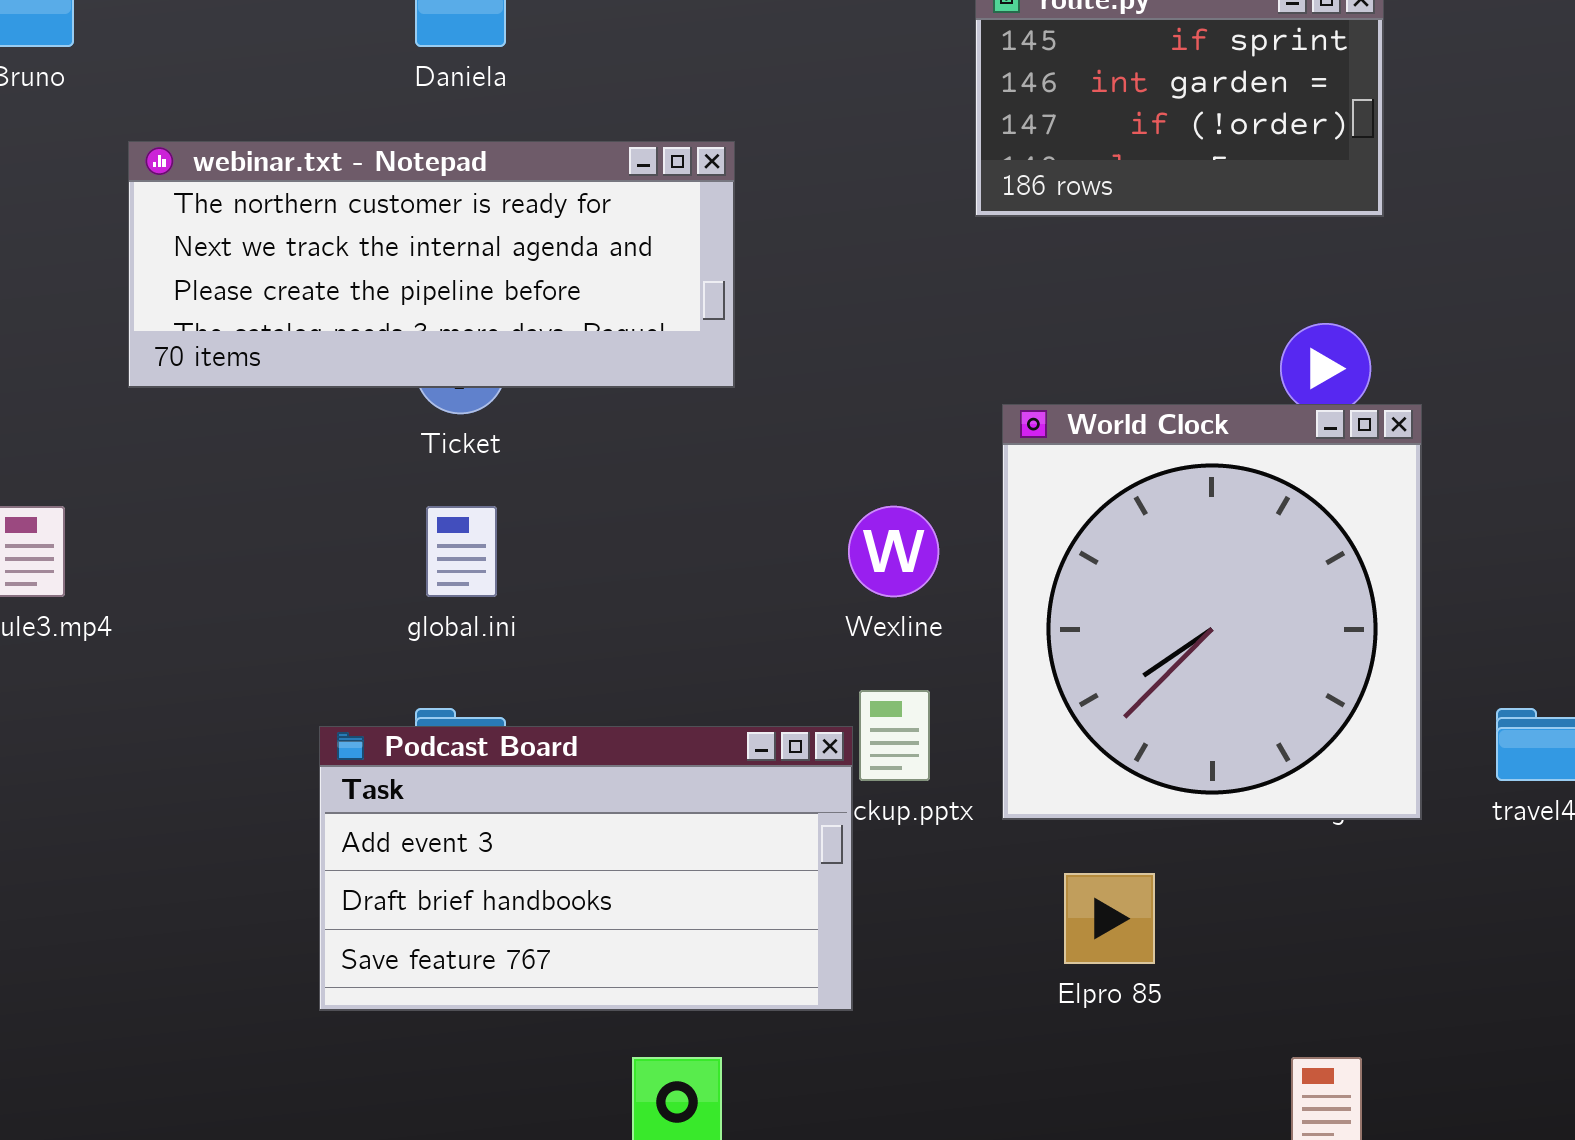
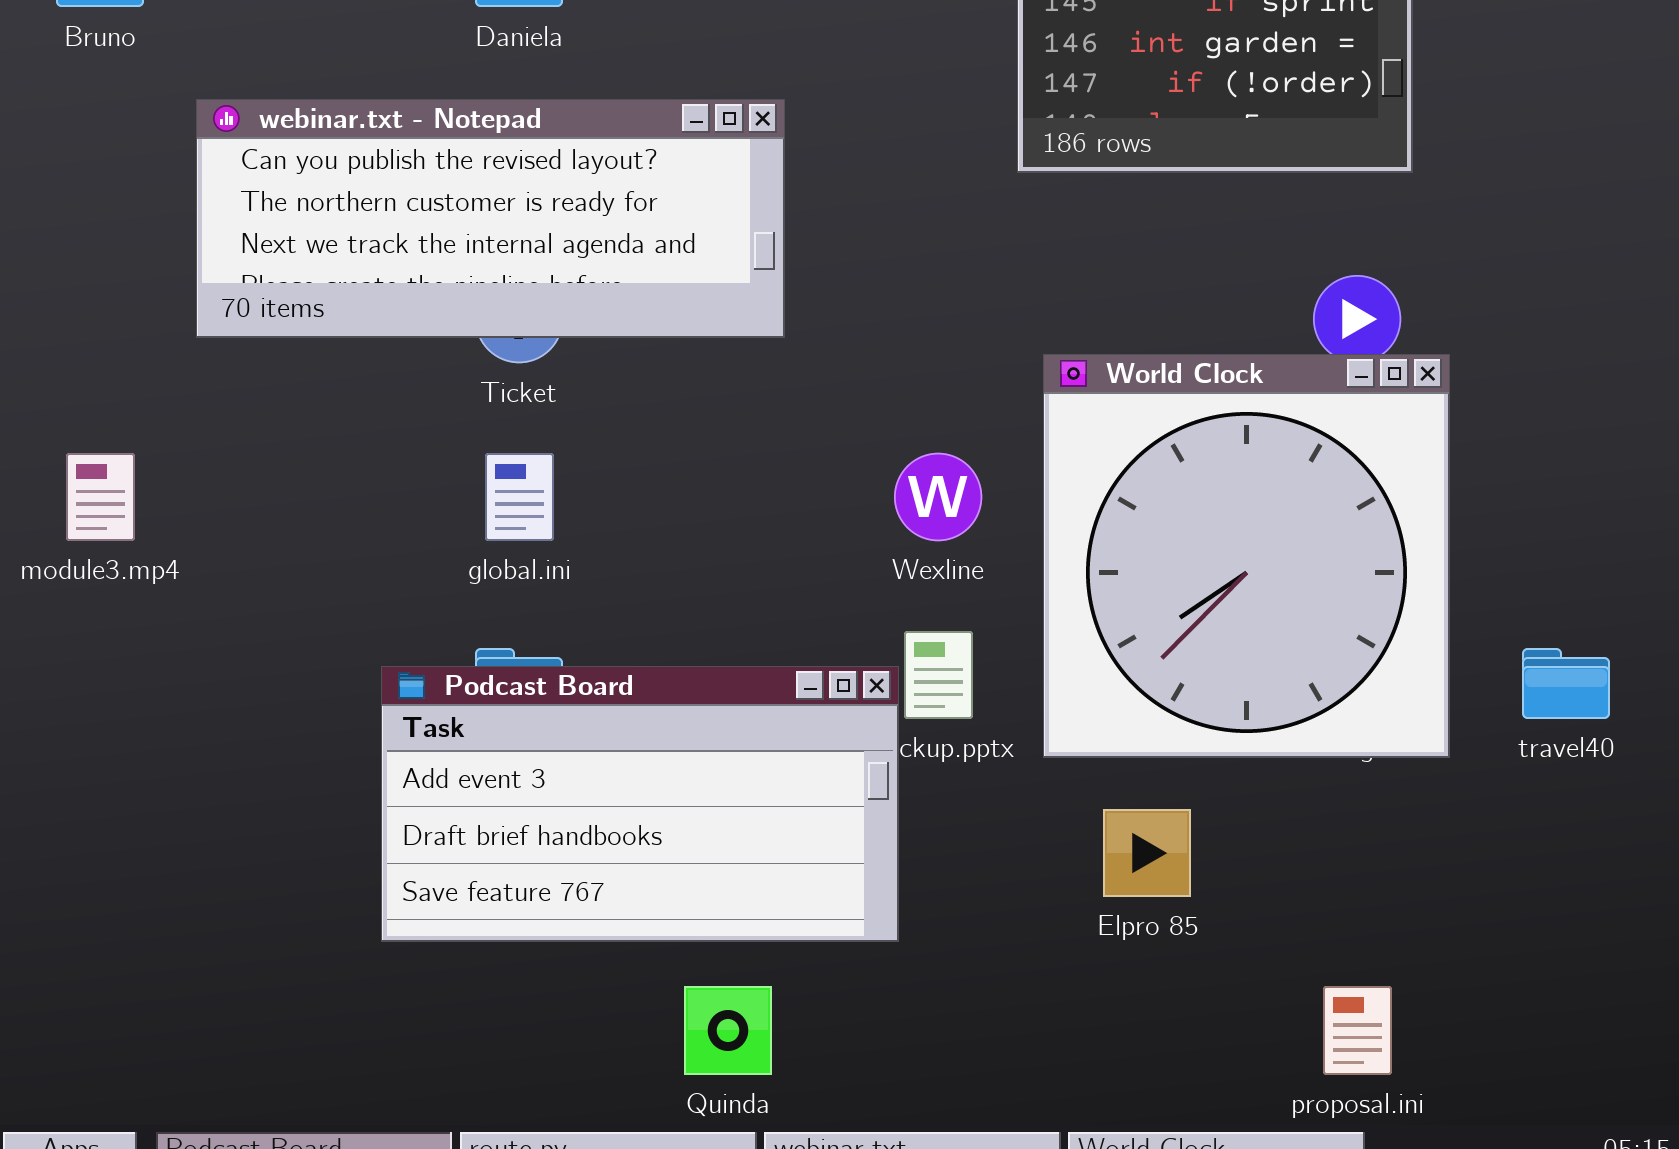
webinar.txt - Notepad: [128,141,735,388] -> [196,99,785,338], scrolled up 1 row

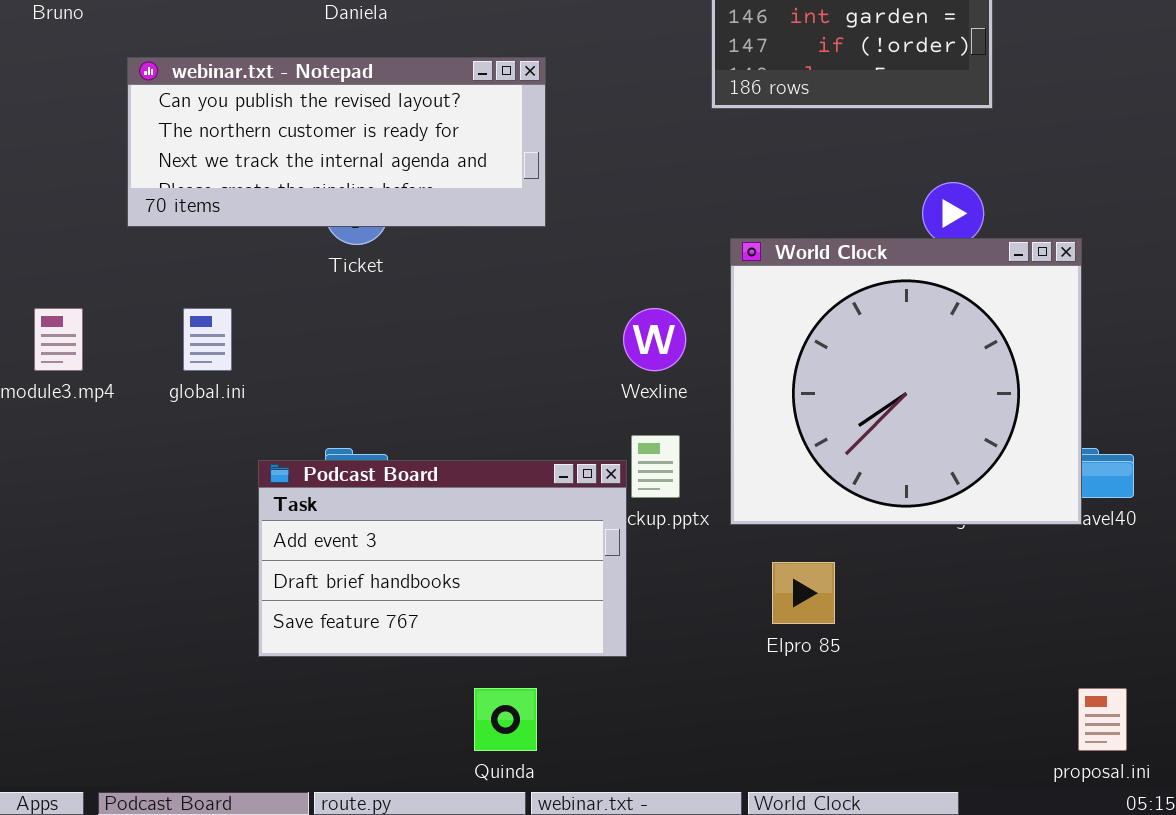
World Clock: [1043,354,1450,758] -> [730,238,1082,525], resized
global.ini: [485,453,554,541] -> [183,308,232,371], moved
proposal.ini: [1323,986,1392,1075] -> [1078,688,1127,751], moved

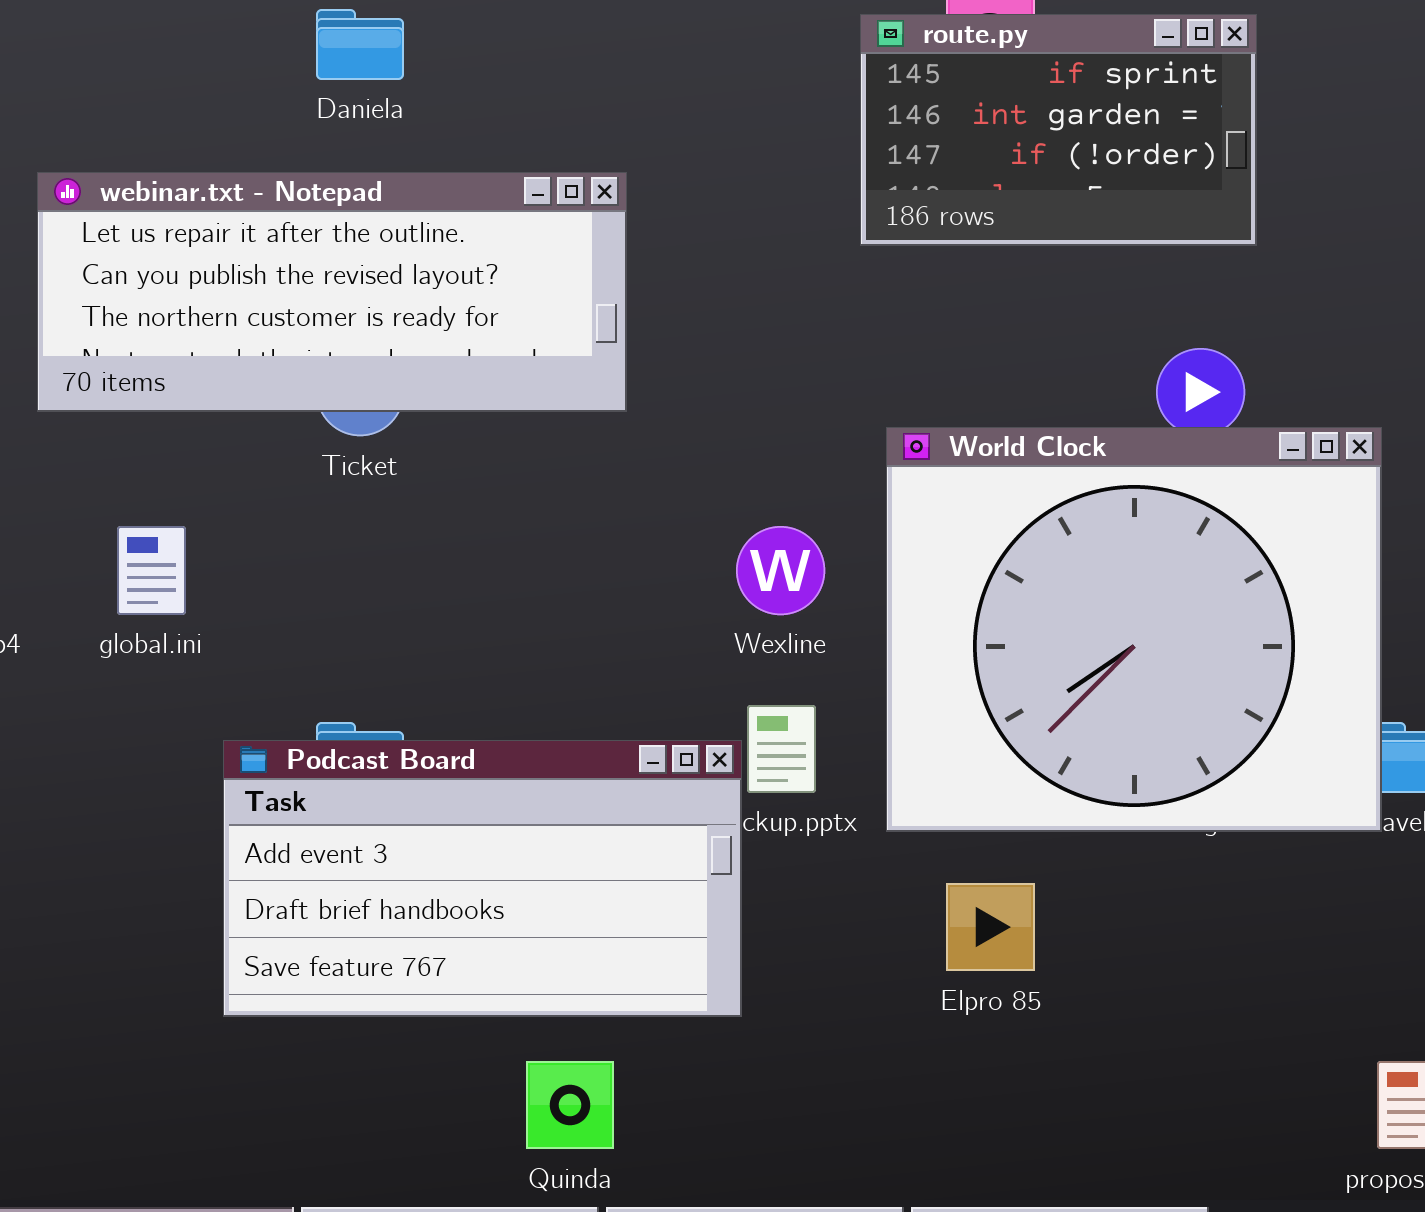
webinar.txt - Notepad: [127,57,546,227] -> [37,172,627,412], scrolled up 1 row

